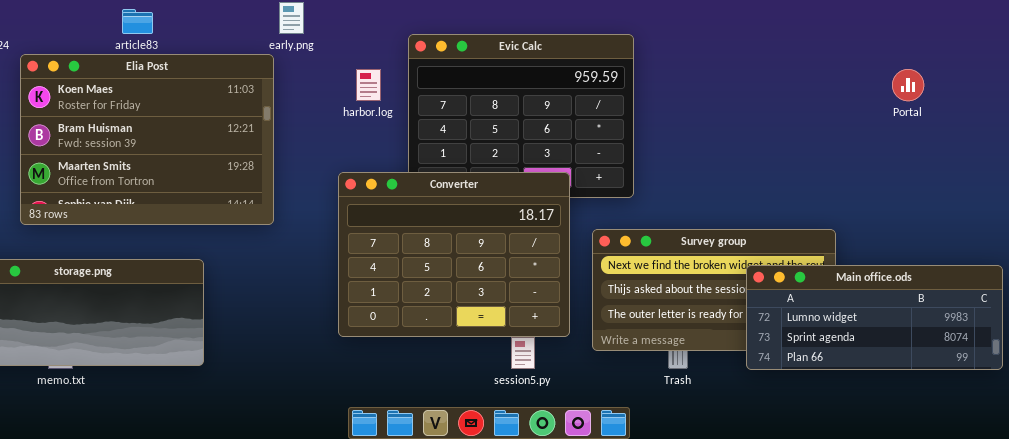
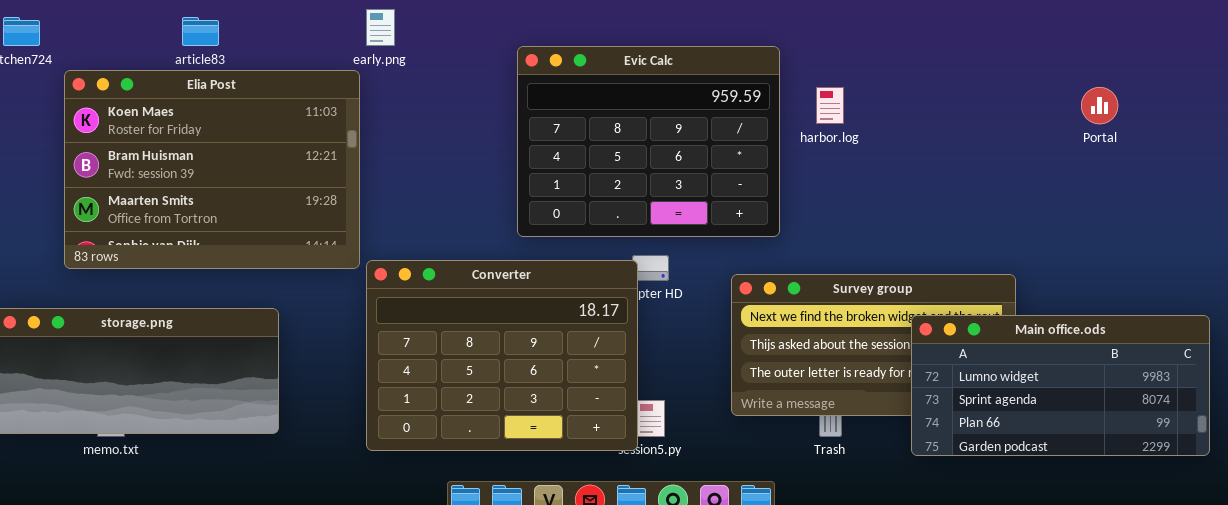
harbor.log: [356,69,381,101] -> [816,87,844,124], moved
Converter: [338,172,570,337] -> [366,260,638,451], moved
Main office.ods: [746,265,1003,370] -> [911,315,1210,456], resized

